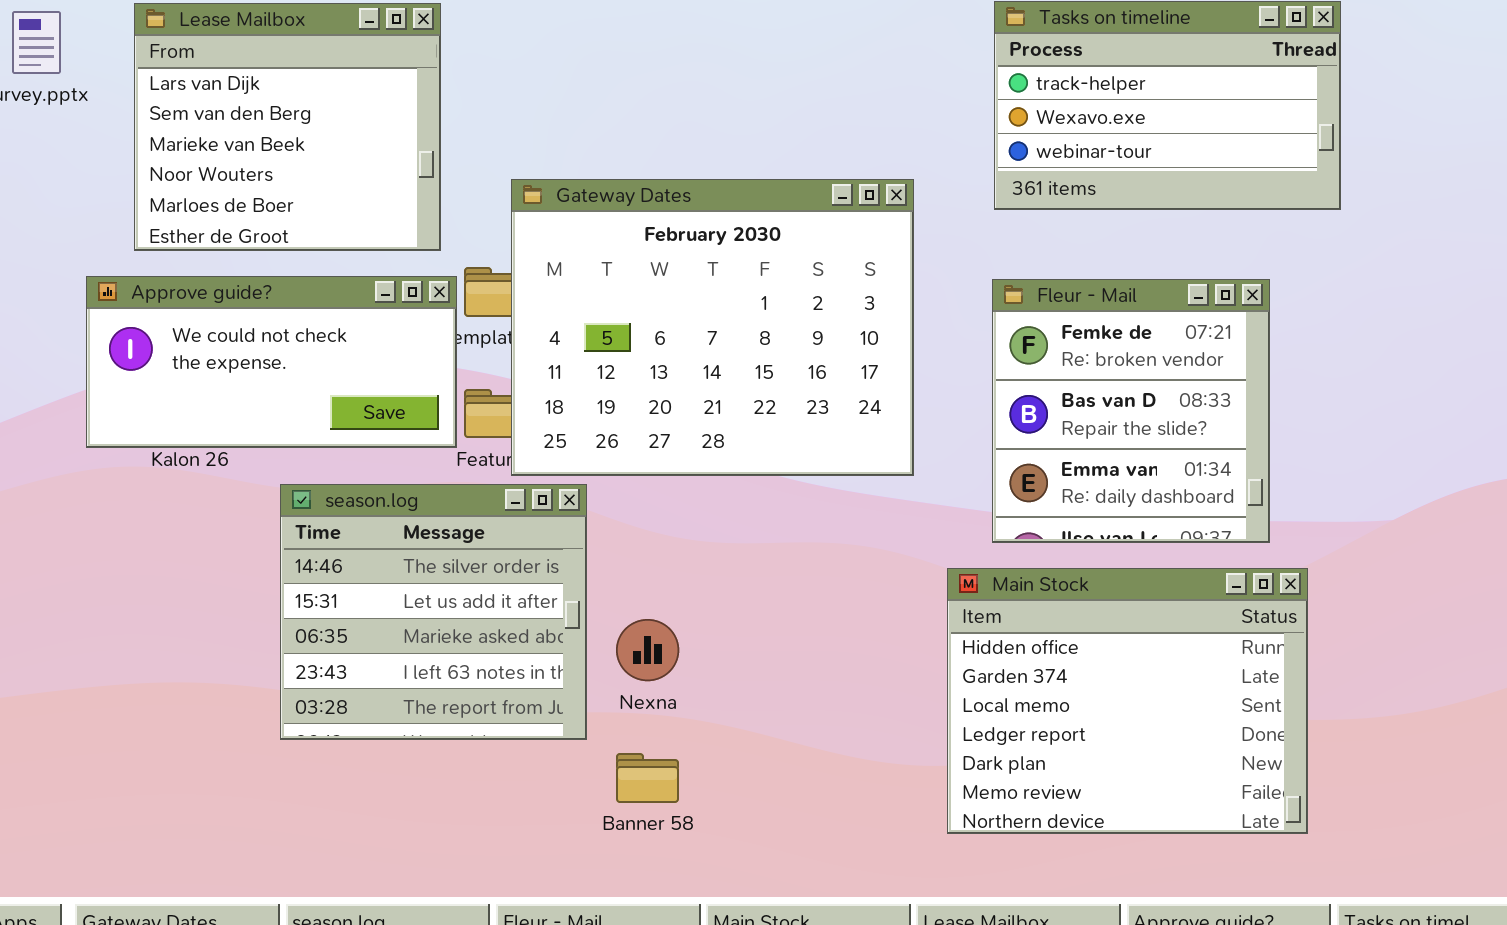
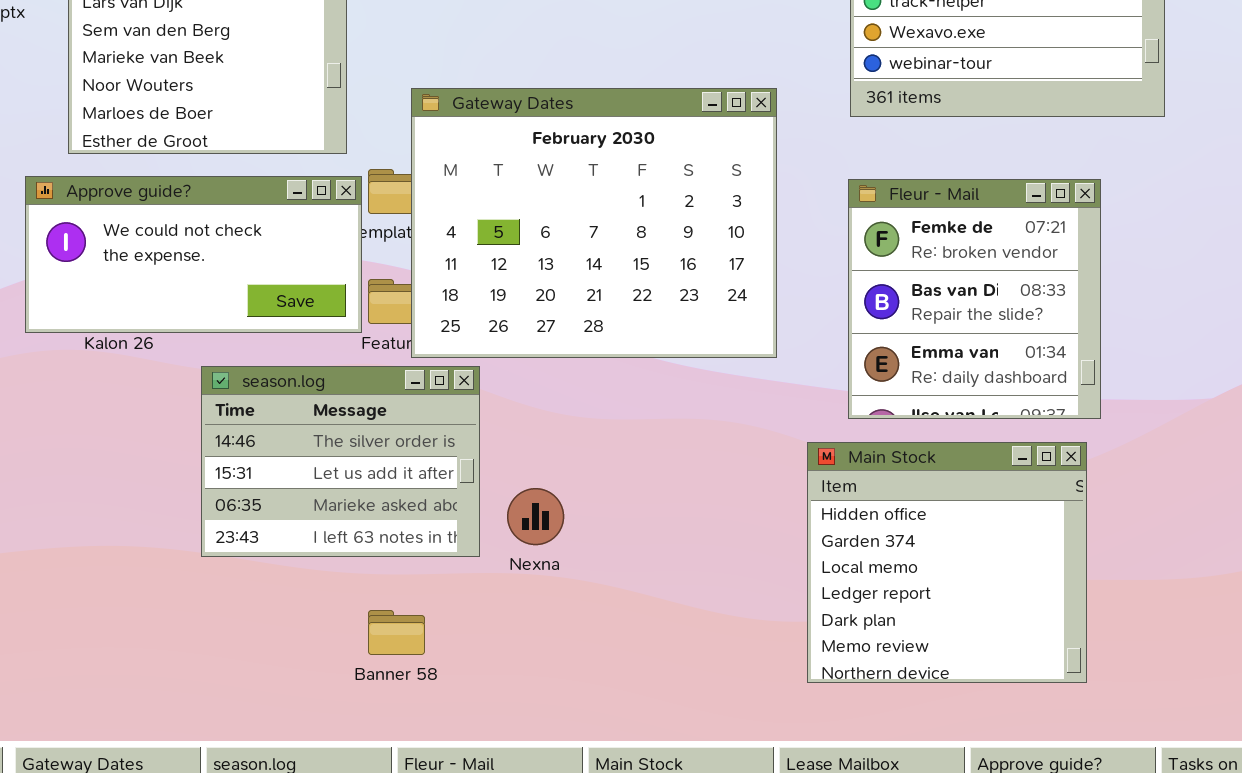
season.log: [280,484,587,740] -> [201,366,480,557], resized
Main Stock: [947,568,1308,834] -> [807,442,1087,683], resized
Banner 58: [616,753,679,803] -> [368,610,425,655], moved

